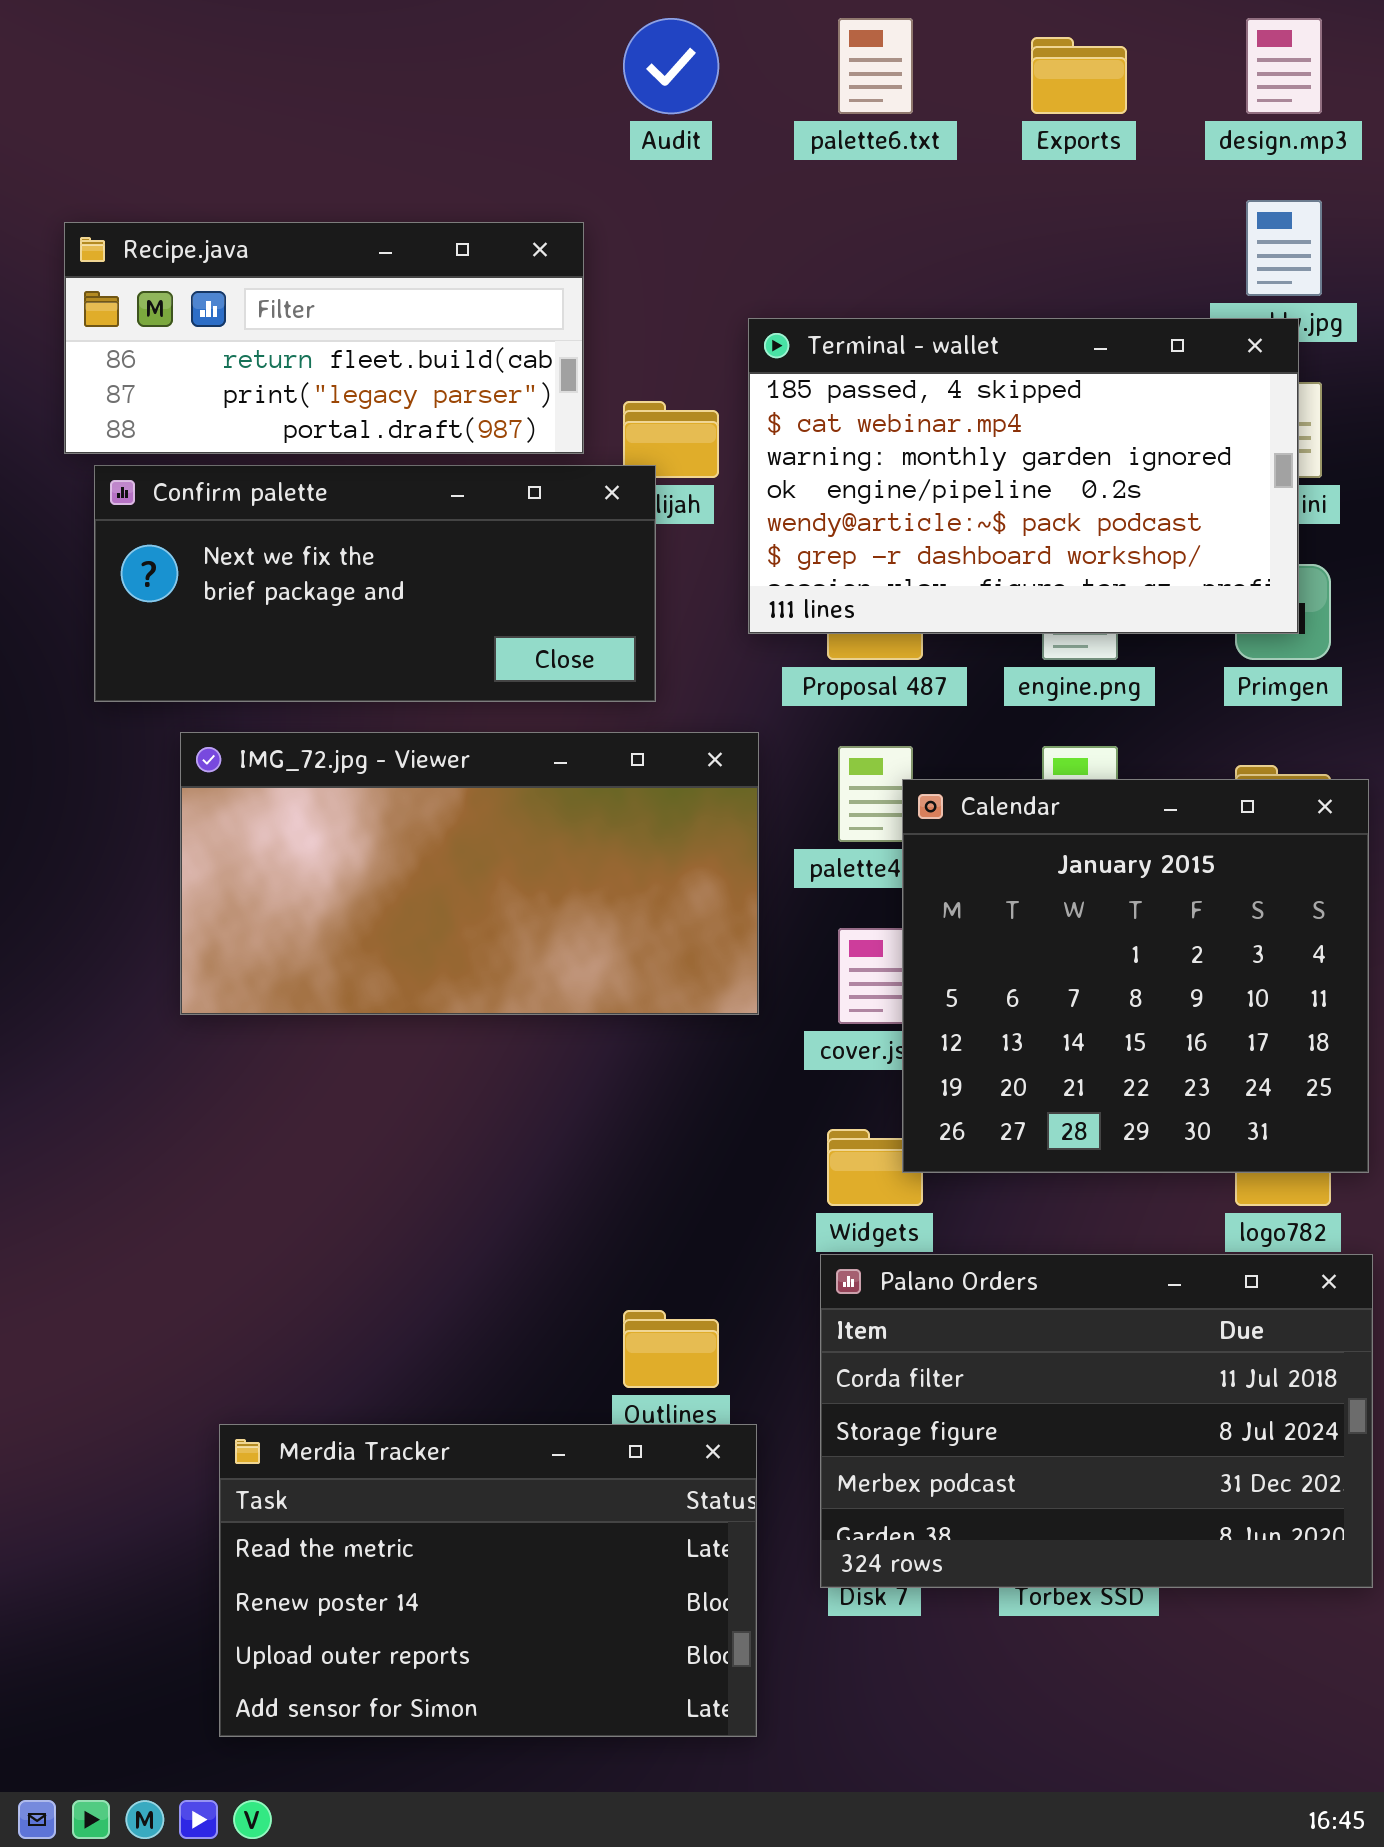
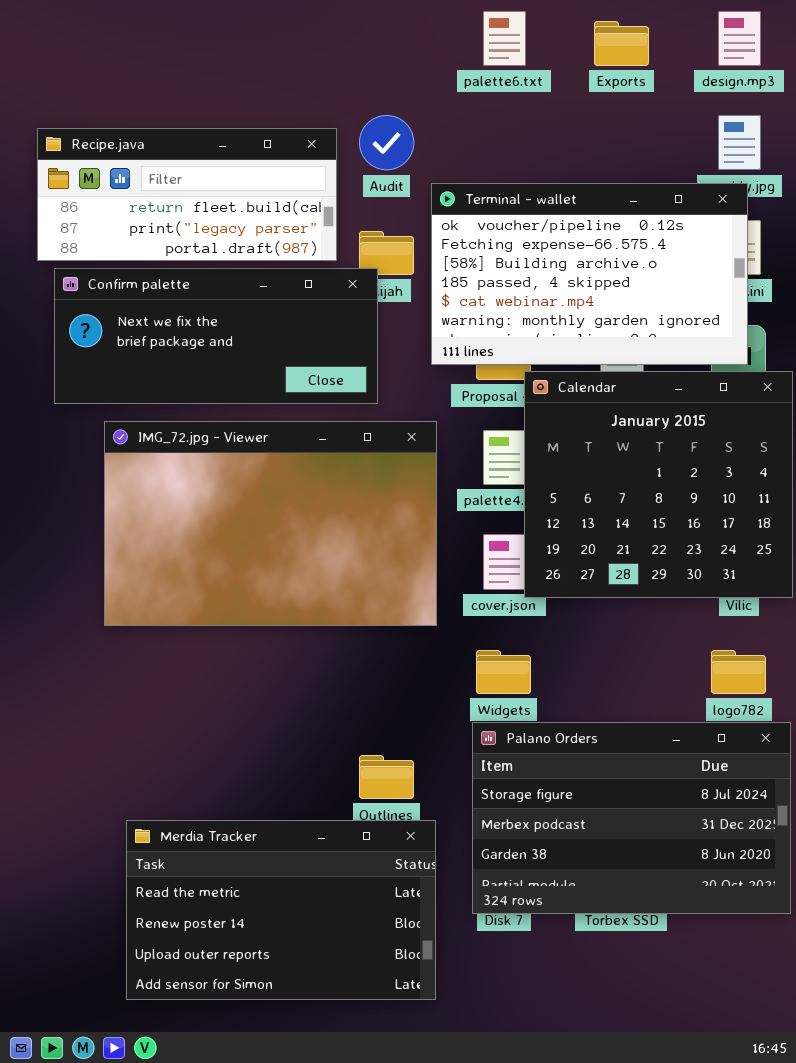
Audit: [623,18,719,114] -> [359,115,414,170], moved
Terminal - wallet: [748,318,1299,634] -> [431,183,748,365], scrolled up 3 rows
IMG_72.jpg - Viewer: [180,732,759,1015] -> [104,421,437,626], resized
Calendar: [902,779,1369,1173] -> [524,371,793,598], moved
Palano Orders: [820,1254,1373,1588] -> [472,722,791,914], scrolled down 1 row

